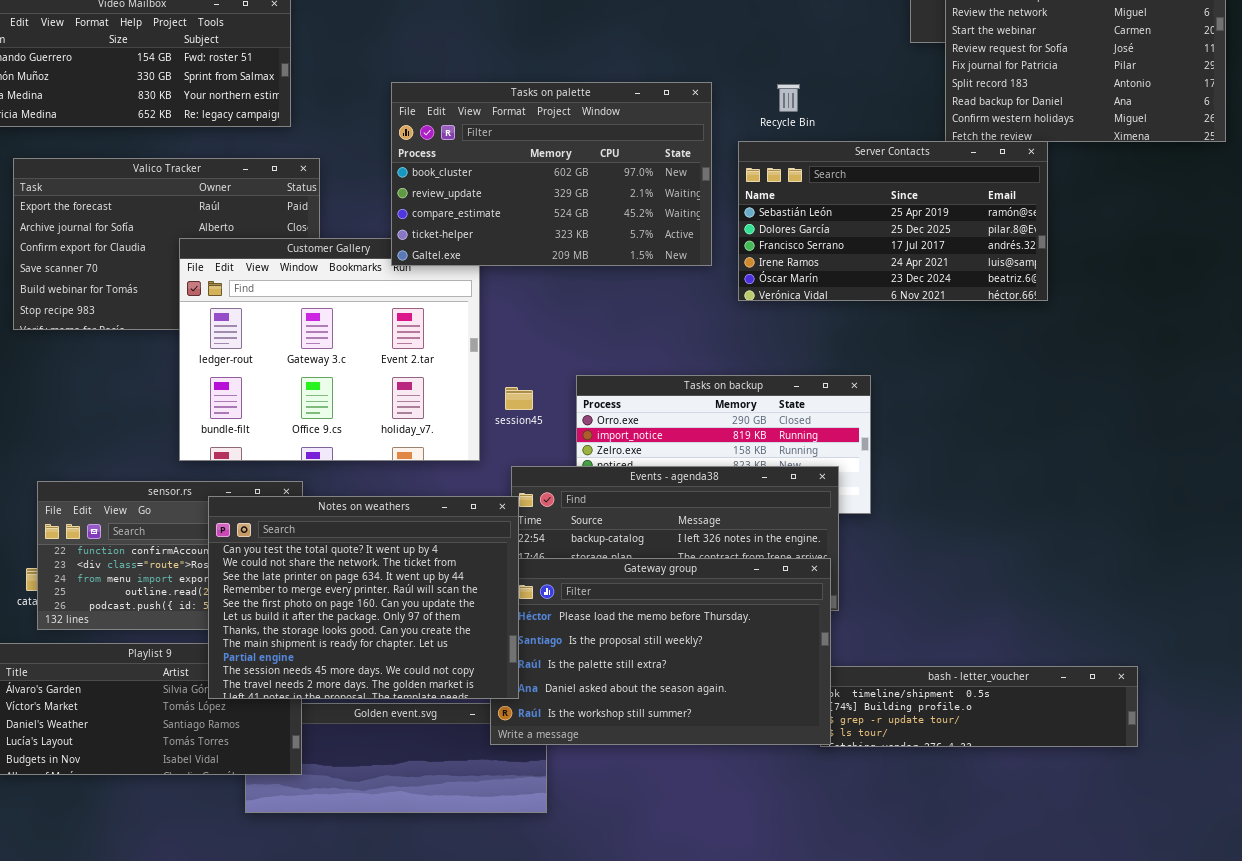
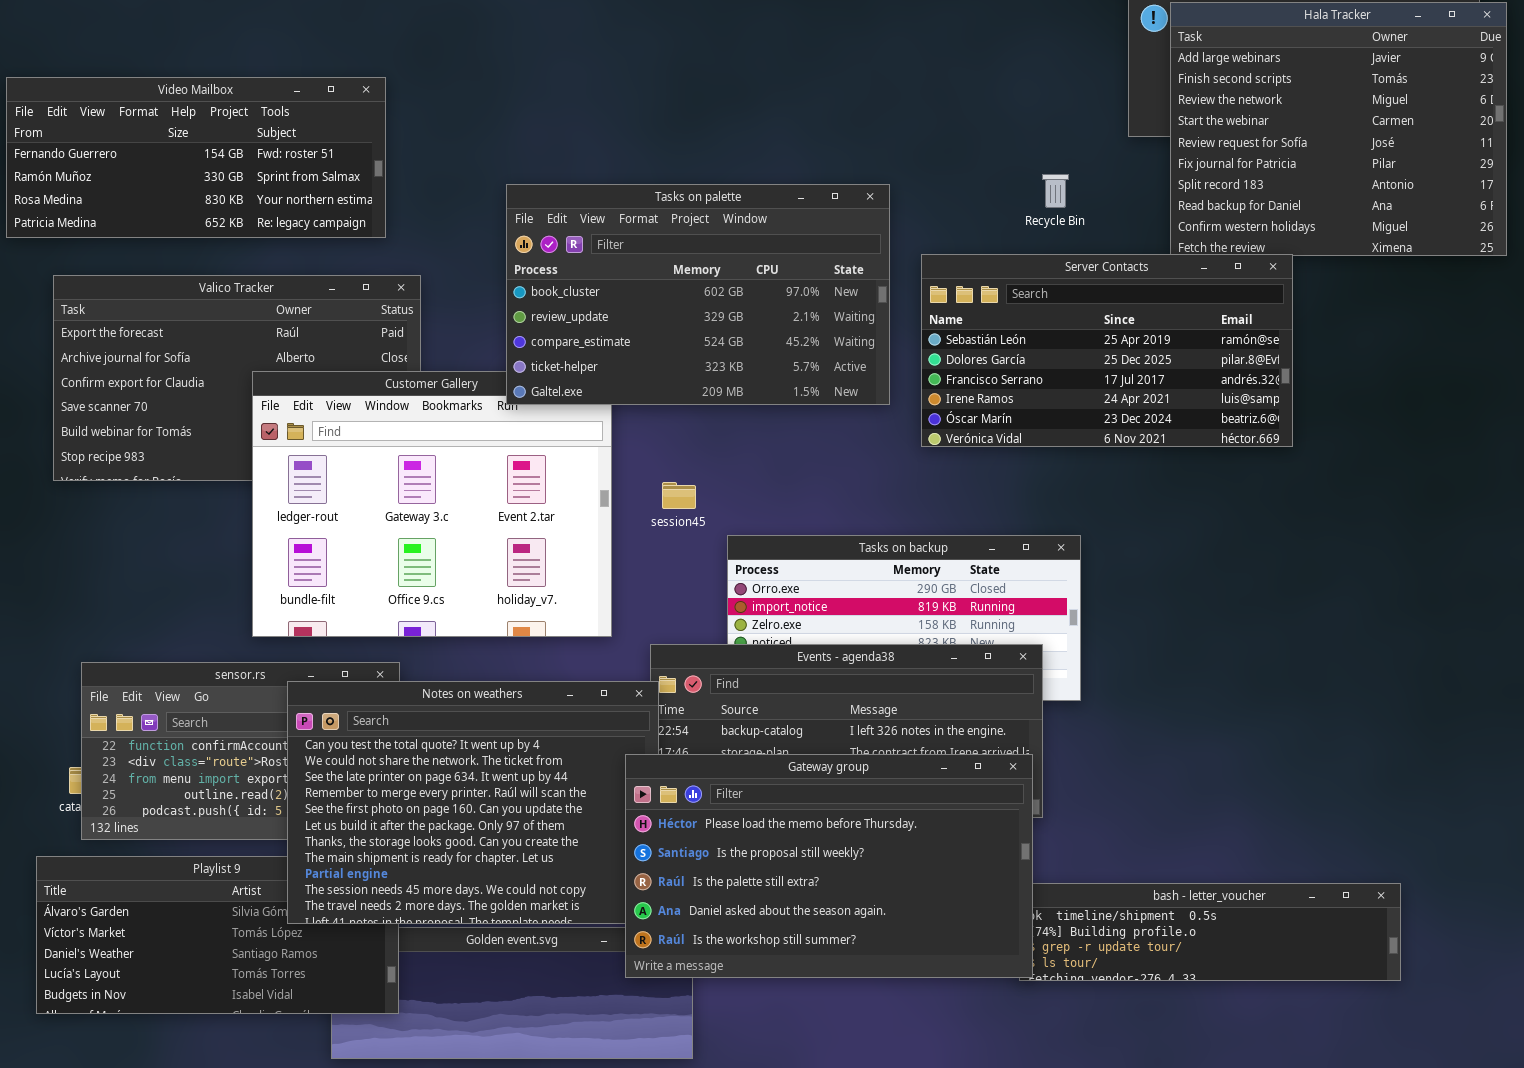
Recycle Bin: [777,84,800,112] -> [1042,174,1069,208], moved
session45: [505,387,533,410] -> [662,482,696,509], moved
Gateway group: [490,558,831,745] -> [625,754,1033,978], raised

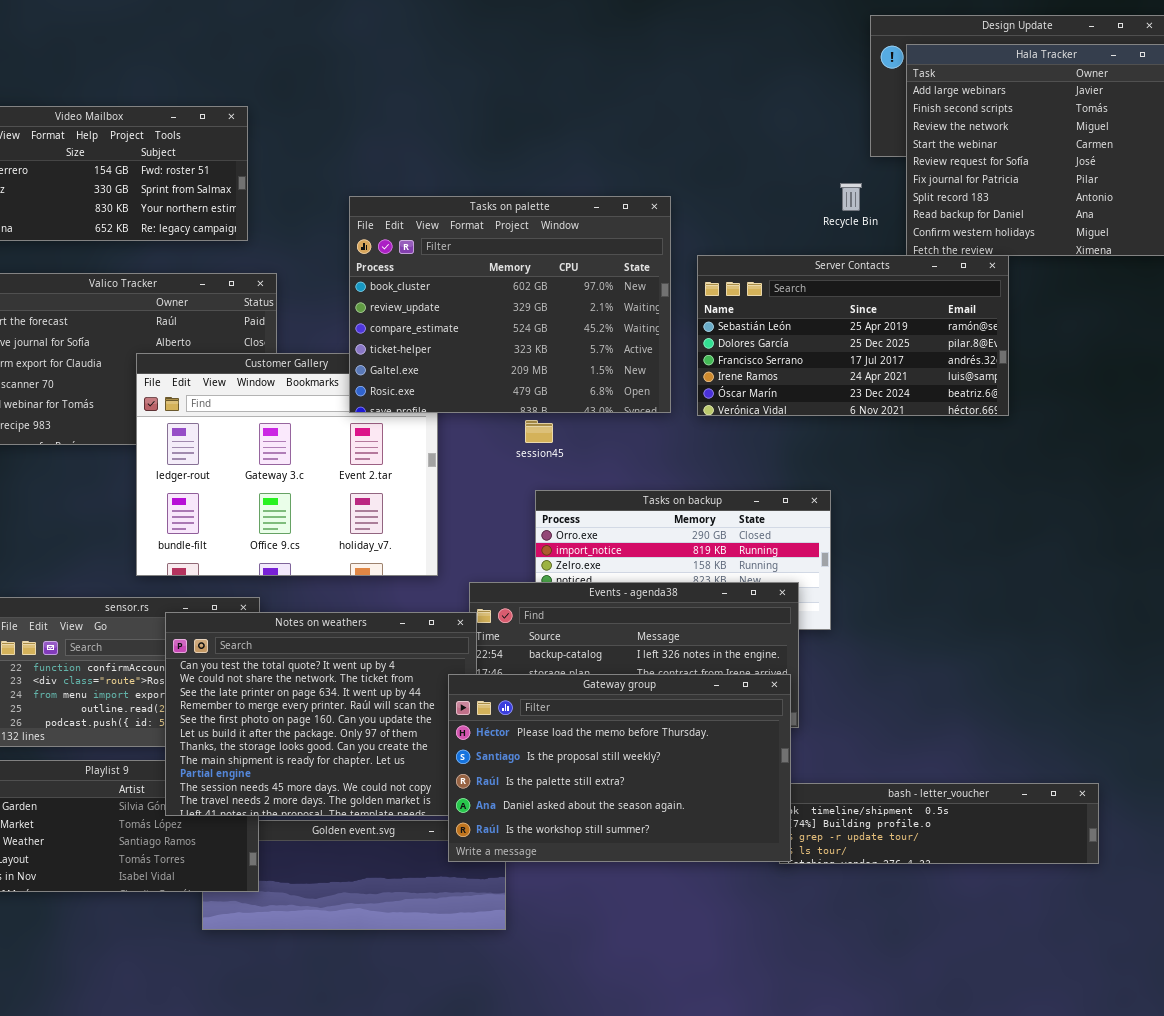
Recycle Bin: [1042,174,1069,208] -> [840,183,862,211], moved
Tasks on palette: [506,184,890,405] -> [349,196,671,413], resized
session45: [662,482,696,509] -> [525,420,553,443], moved

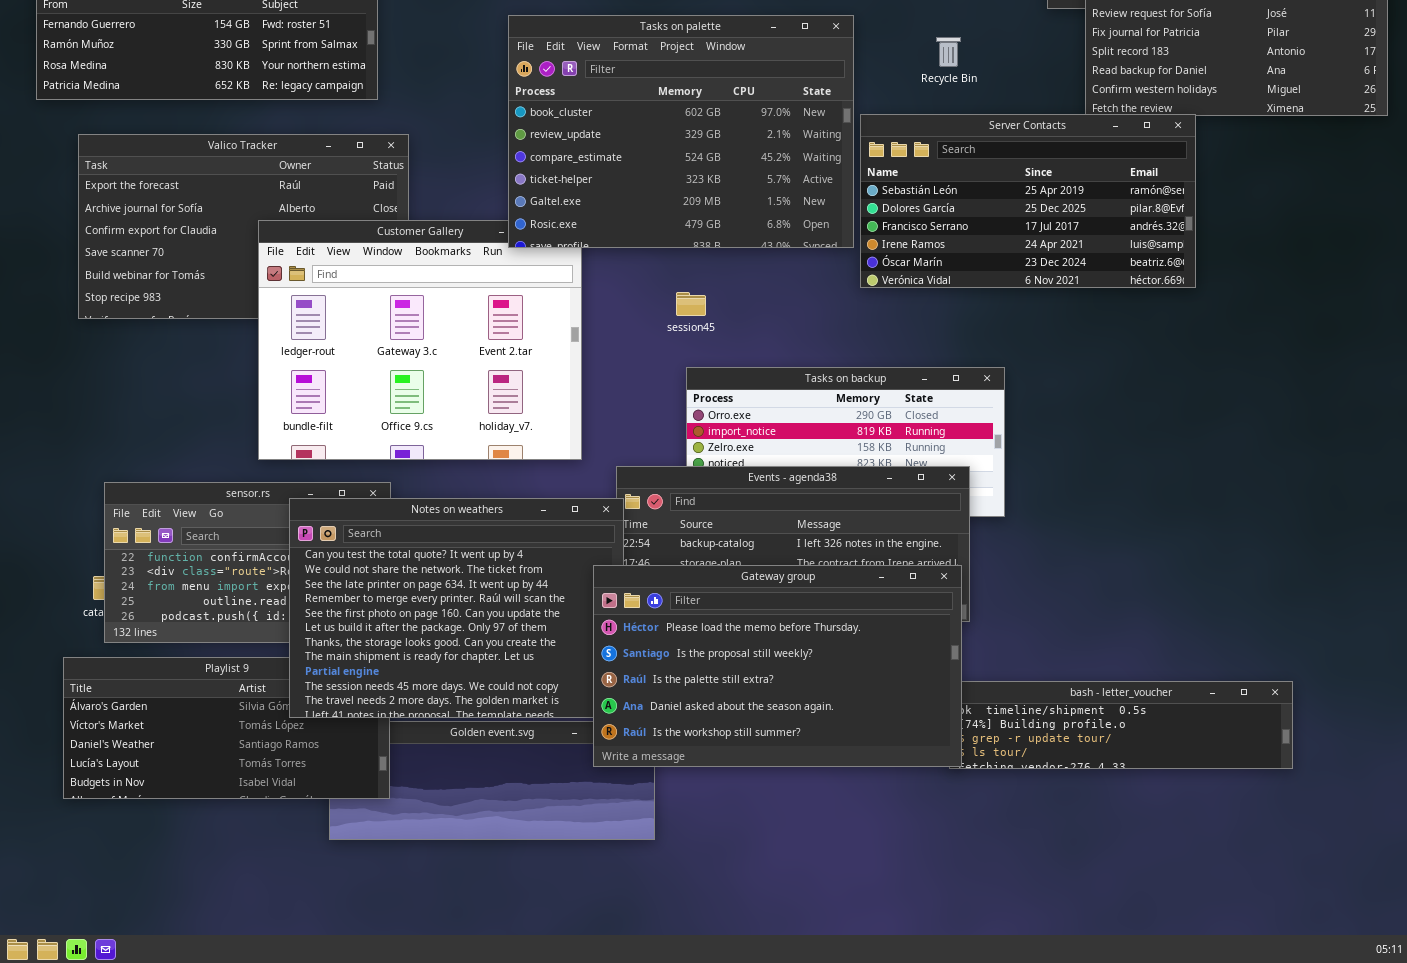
Recycle Bin: [840,183,862,211] -> [936,37,961,67], moved
Tasks on palette: [349,196,671,413] -> [508,15,854,248], moved

